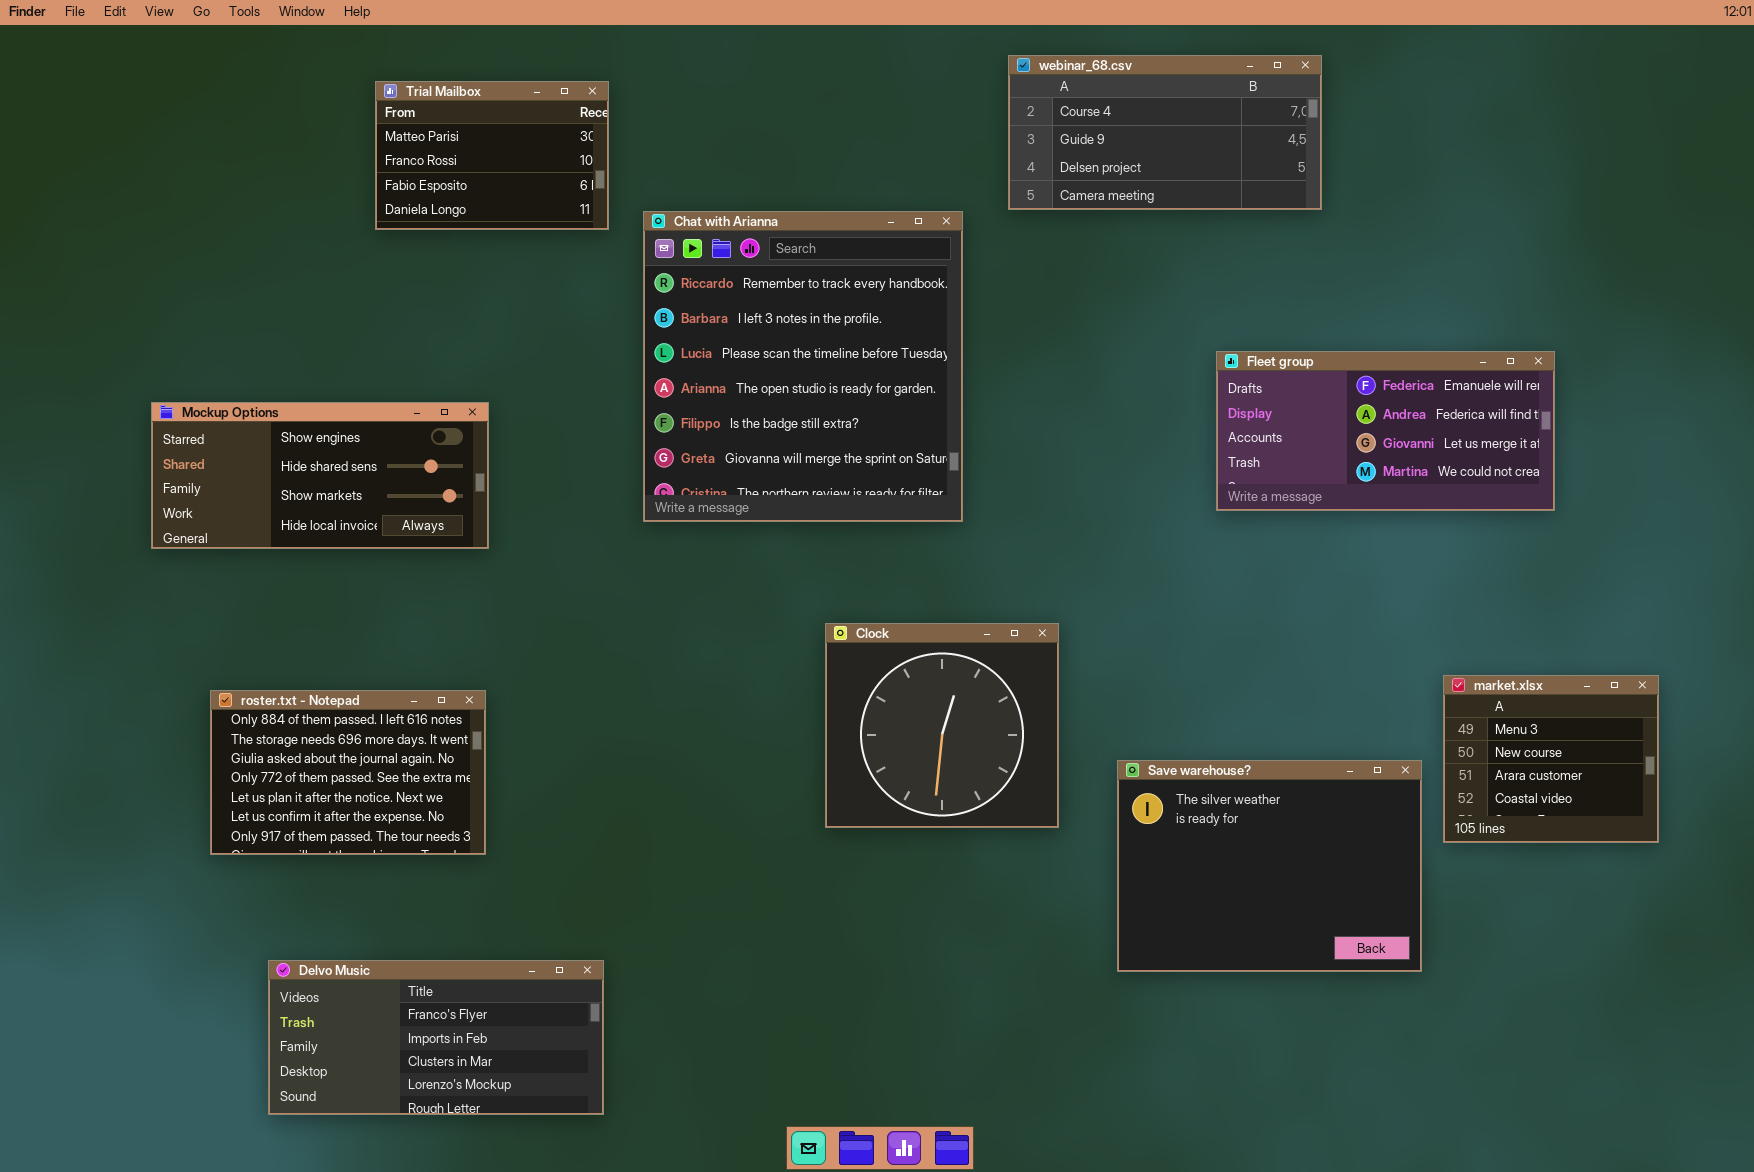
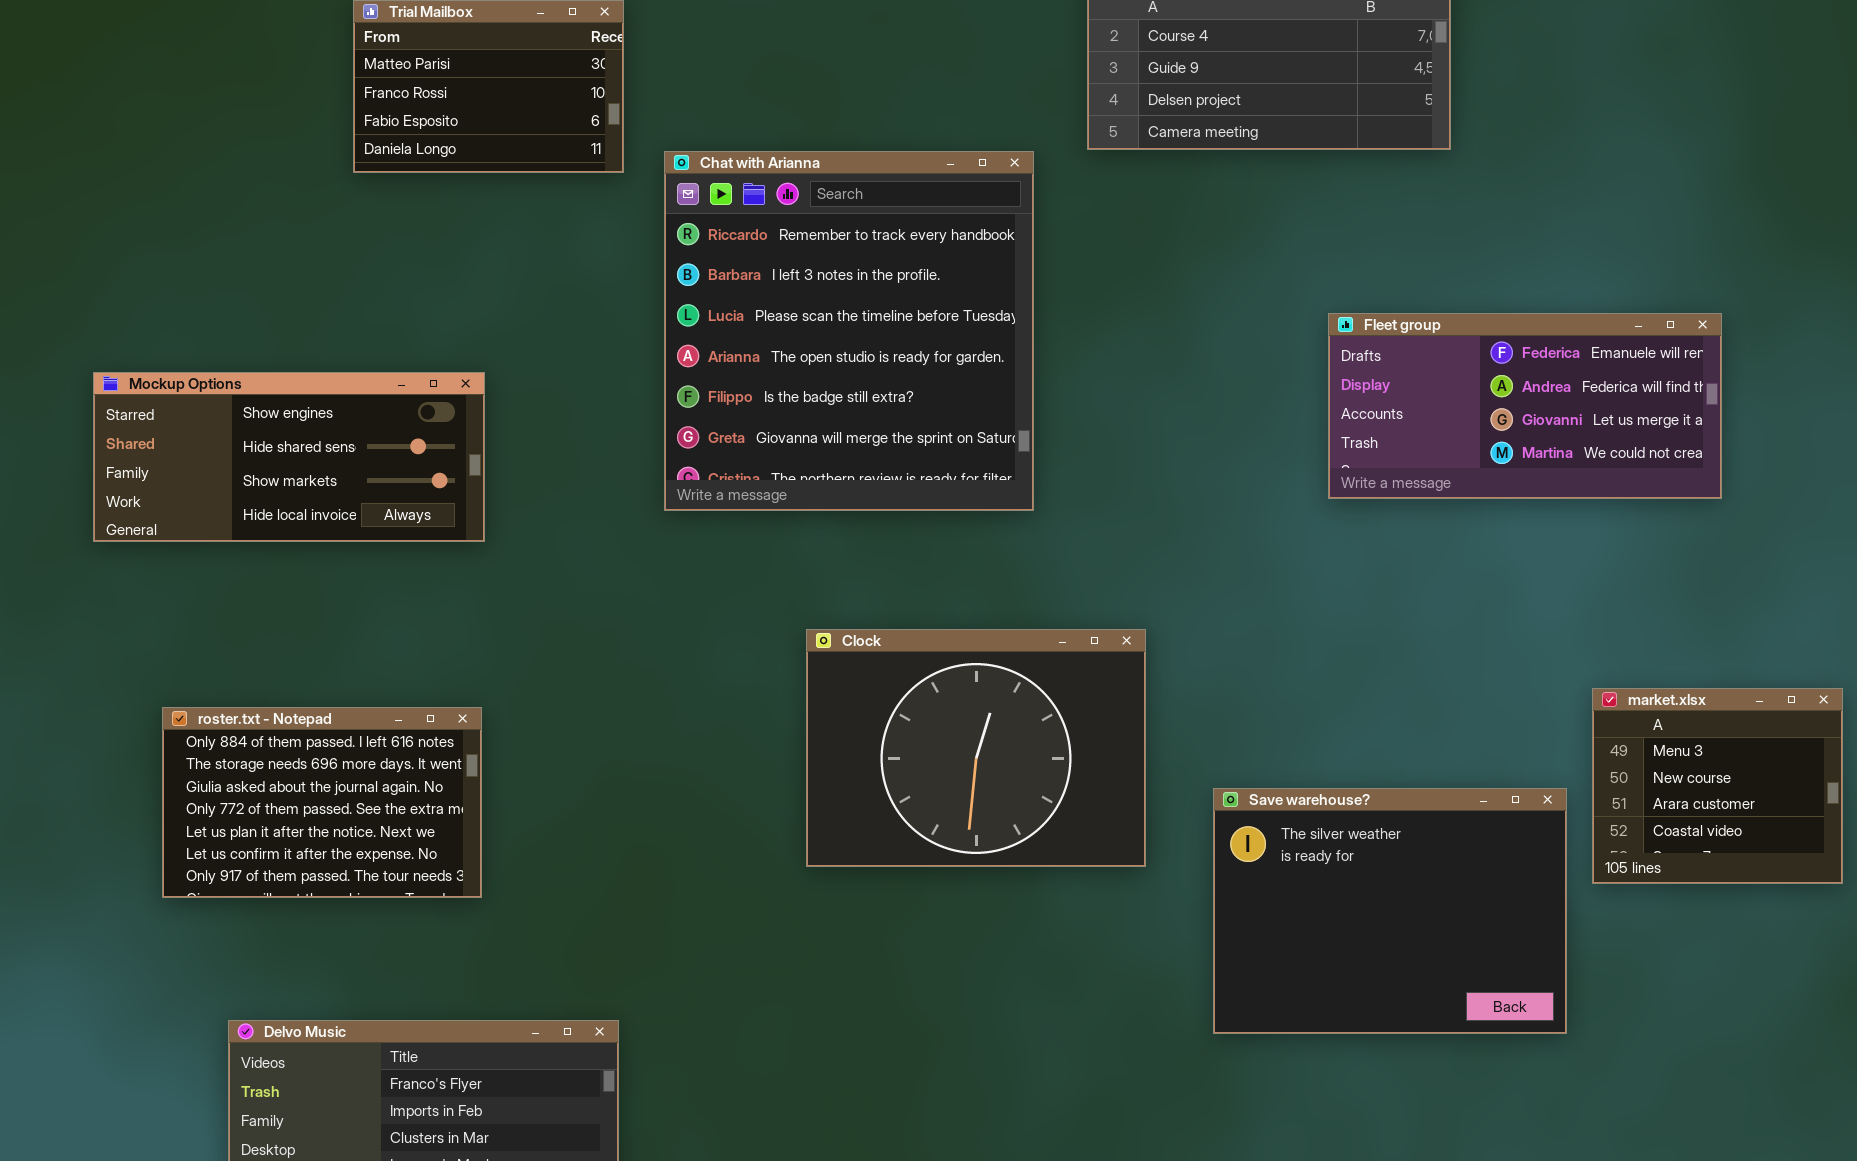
Clock: [825,623,1059,828] -> [806,629,1146,867], resized

